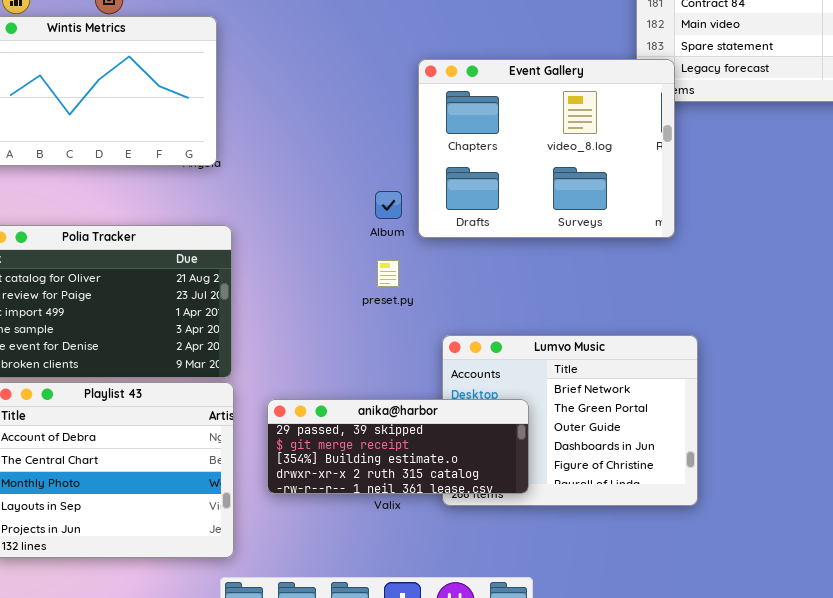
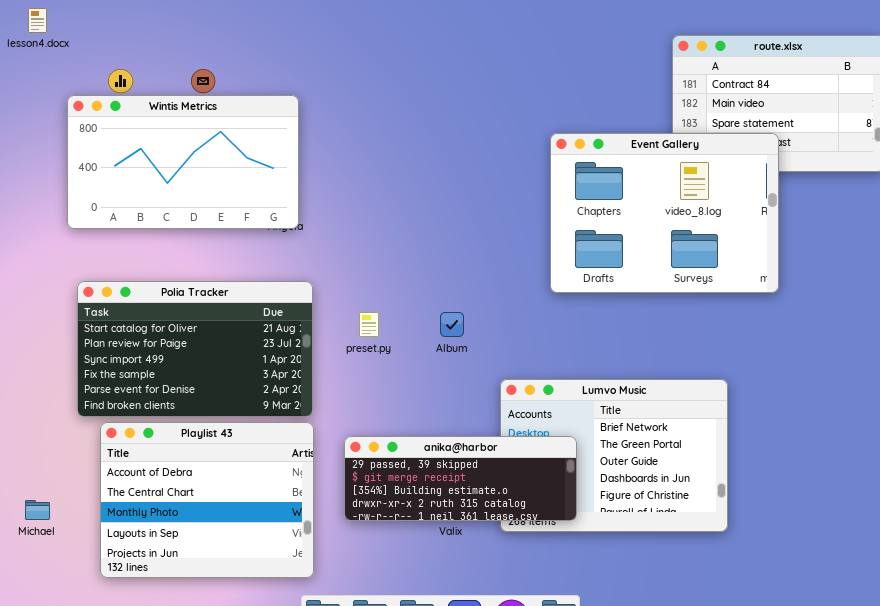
Event Gallery: [418,59,675,238] -> [550,133,779,293], moved
Album: [375,191,402,219] -> [440,312,464,337], moved
preset.py: [377,260,399,287] -> [359,312,379,337], moved

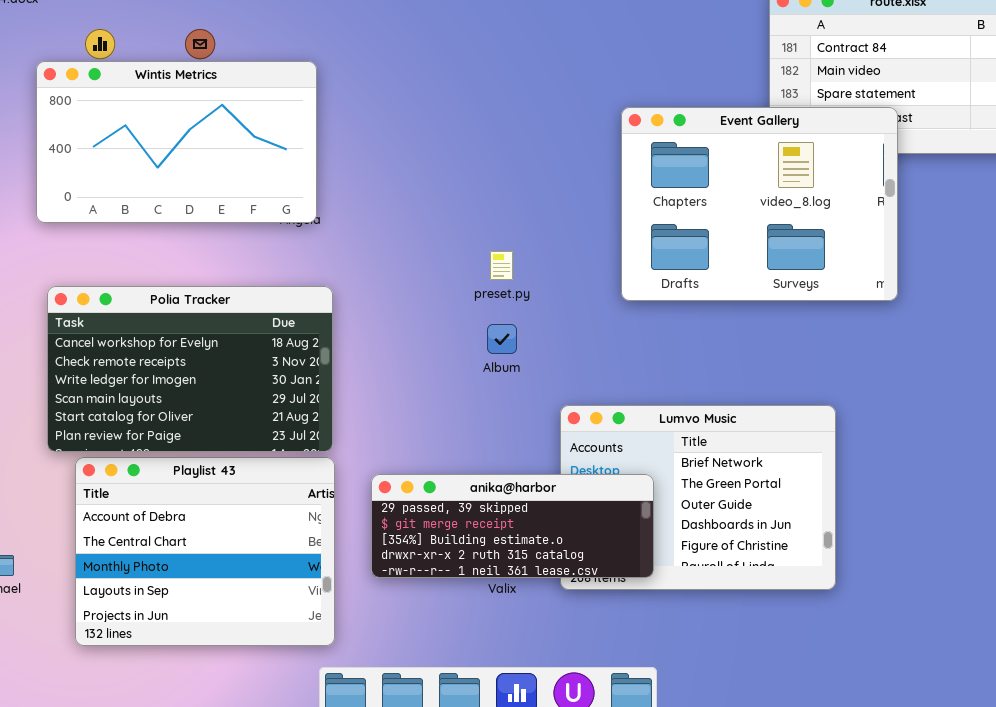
Polia Tracker: [77,281,313,417] -> [47,286,333,452], scrolled up 4 rows
preset.py: [359,312,379,337] -> [490,251,513,280], moved

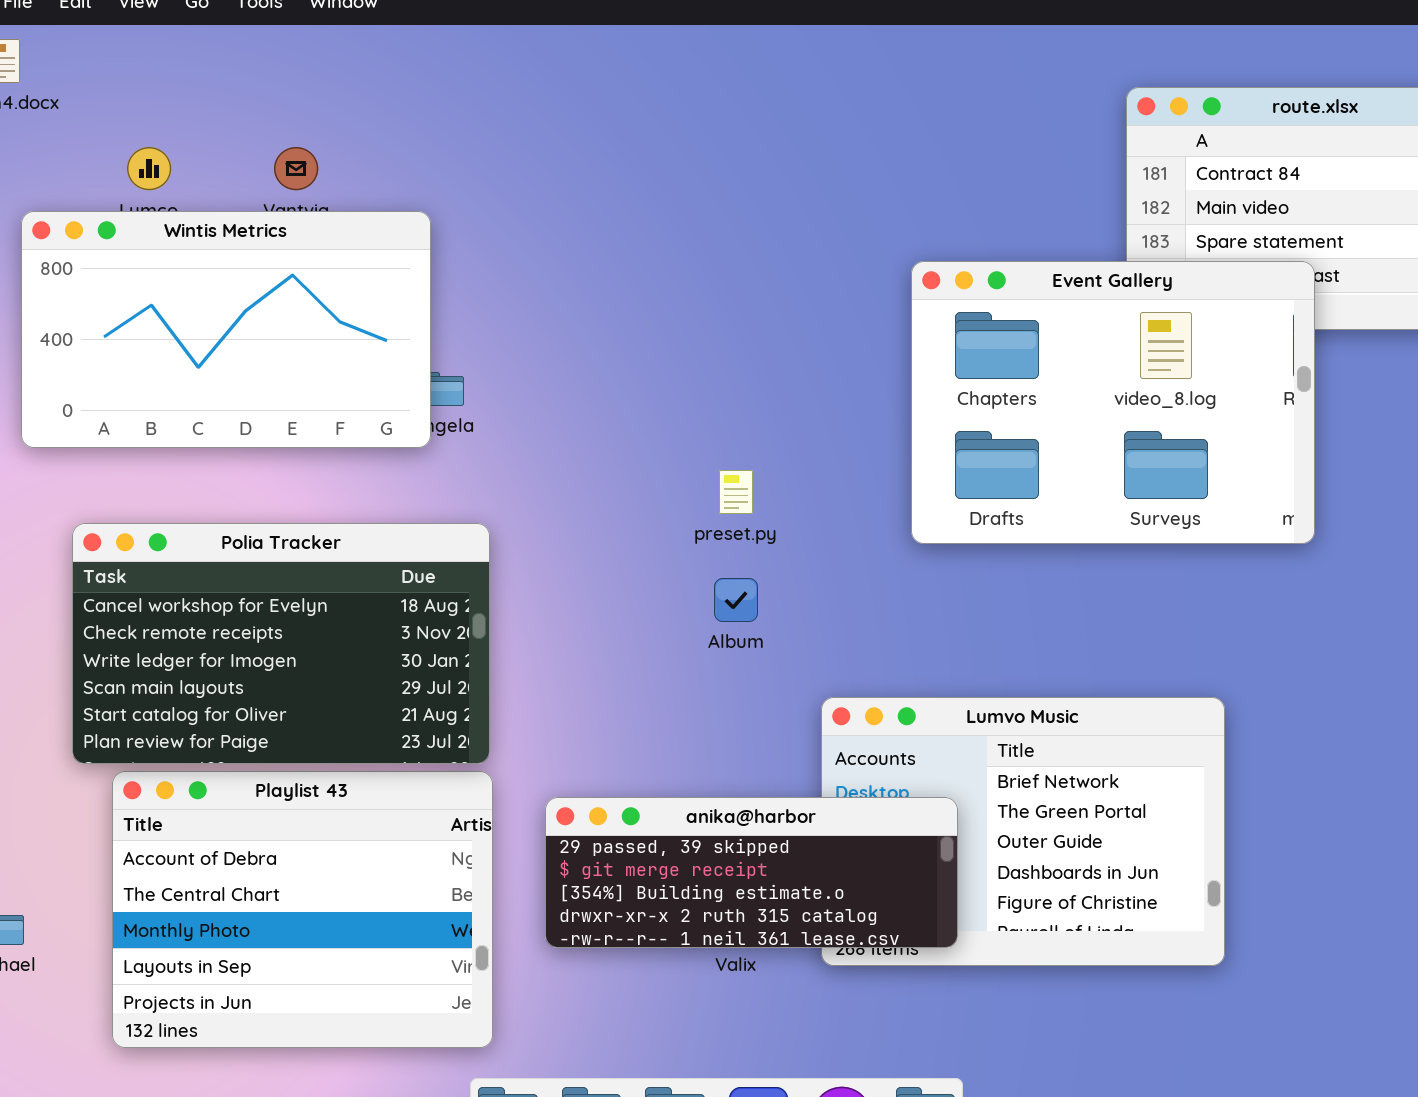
Wintis Metrics: [36,61,317,223] -> [21,211,431,448], moved

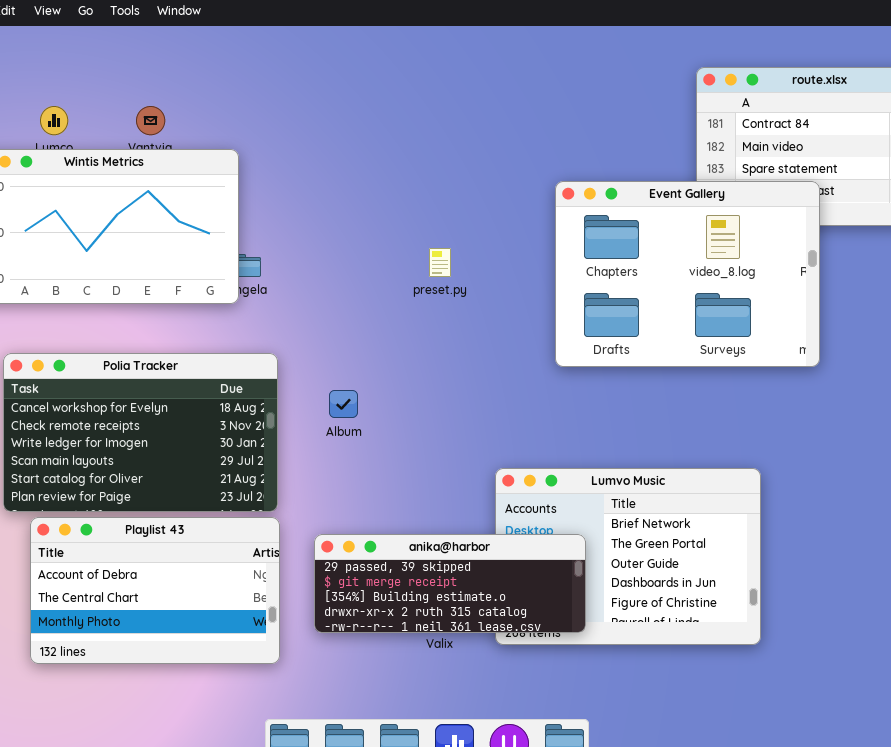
preset.py: [719,470,753,514] -> [429,248,451,277], moved
Album: [714,578,758,622] -> [329,390,358,418], moved
Playlist 43: [112,771,493,1048] -> [30,517,280,664], resized

